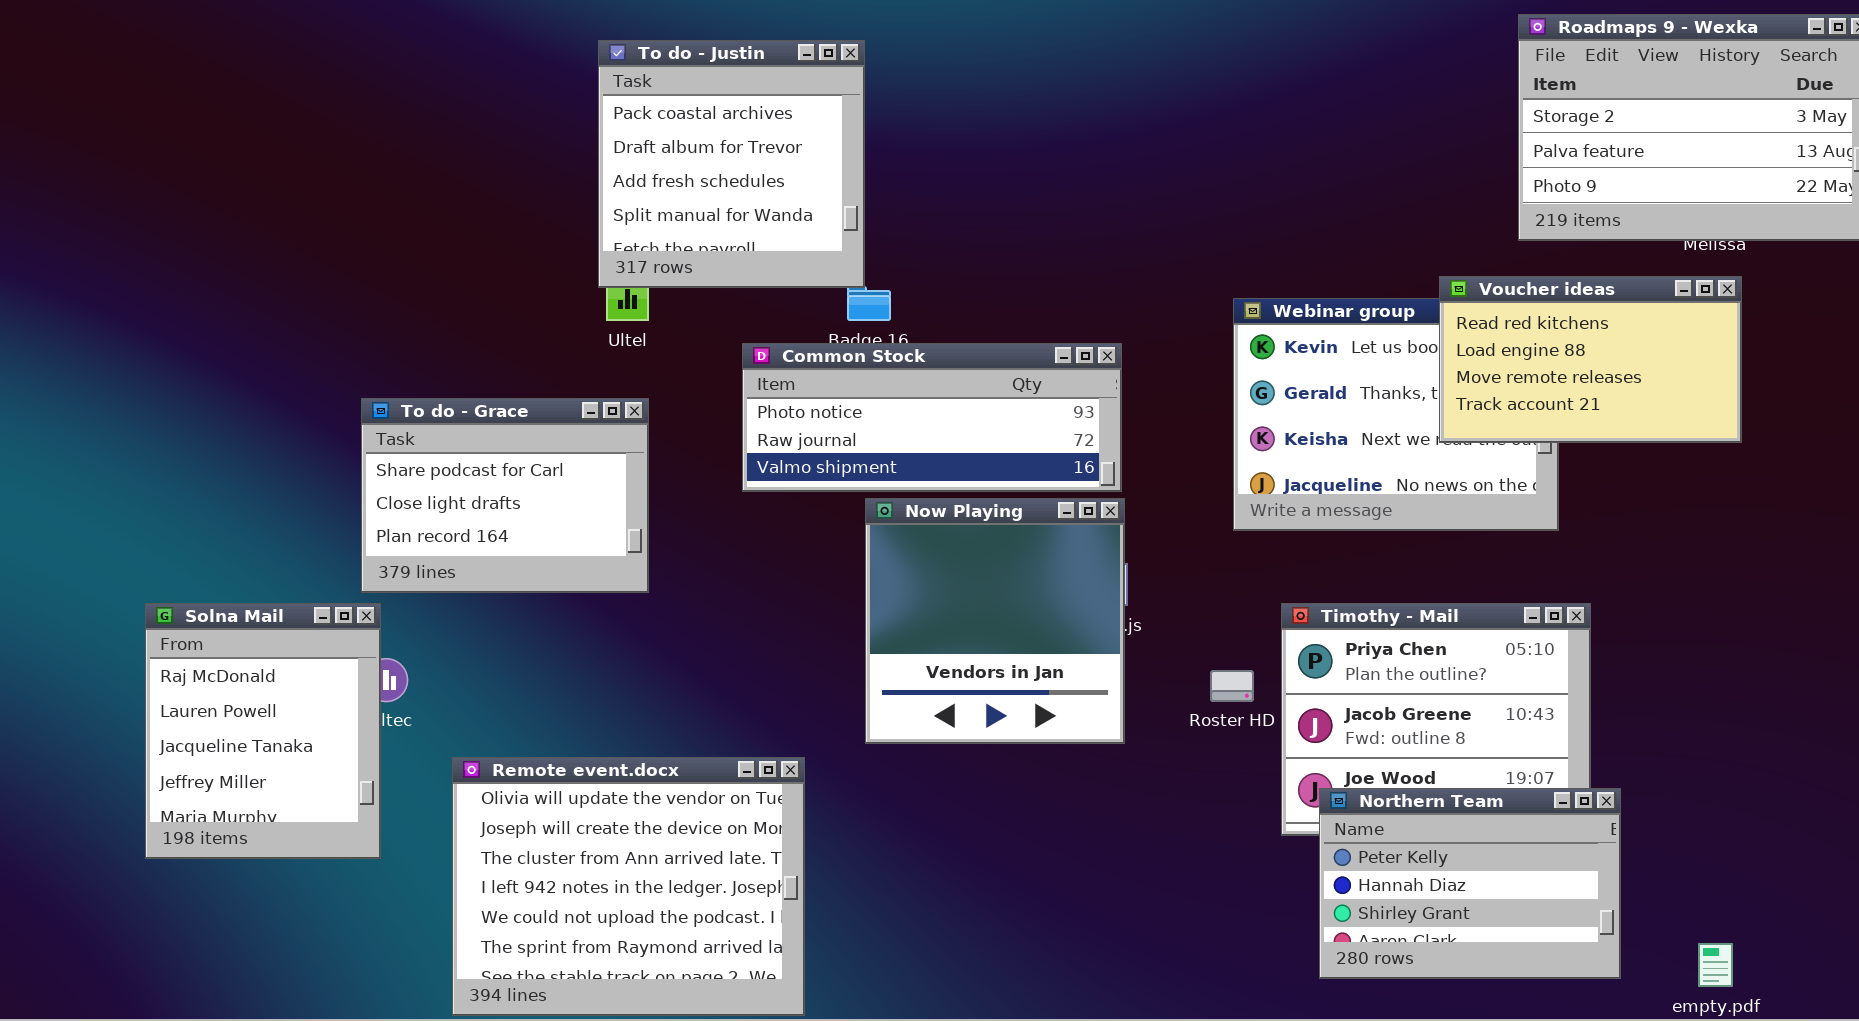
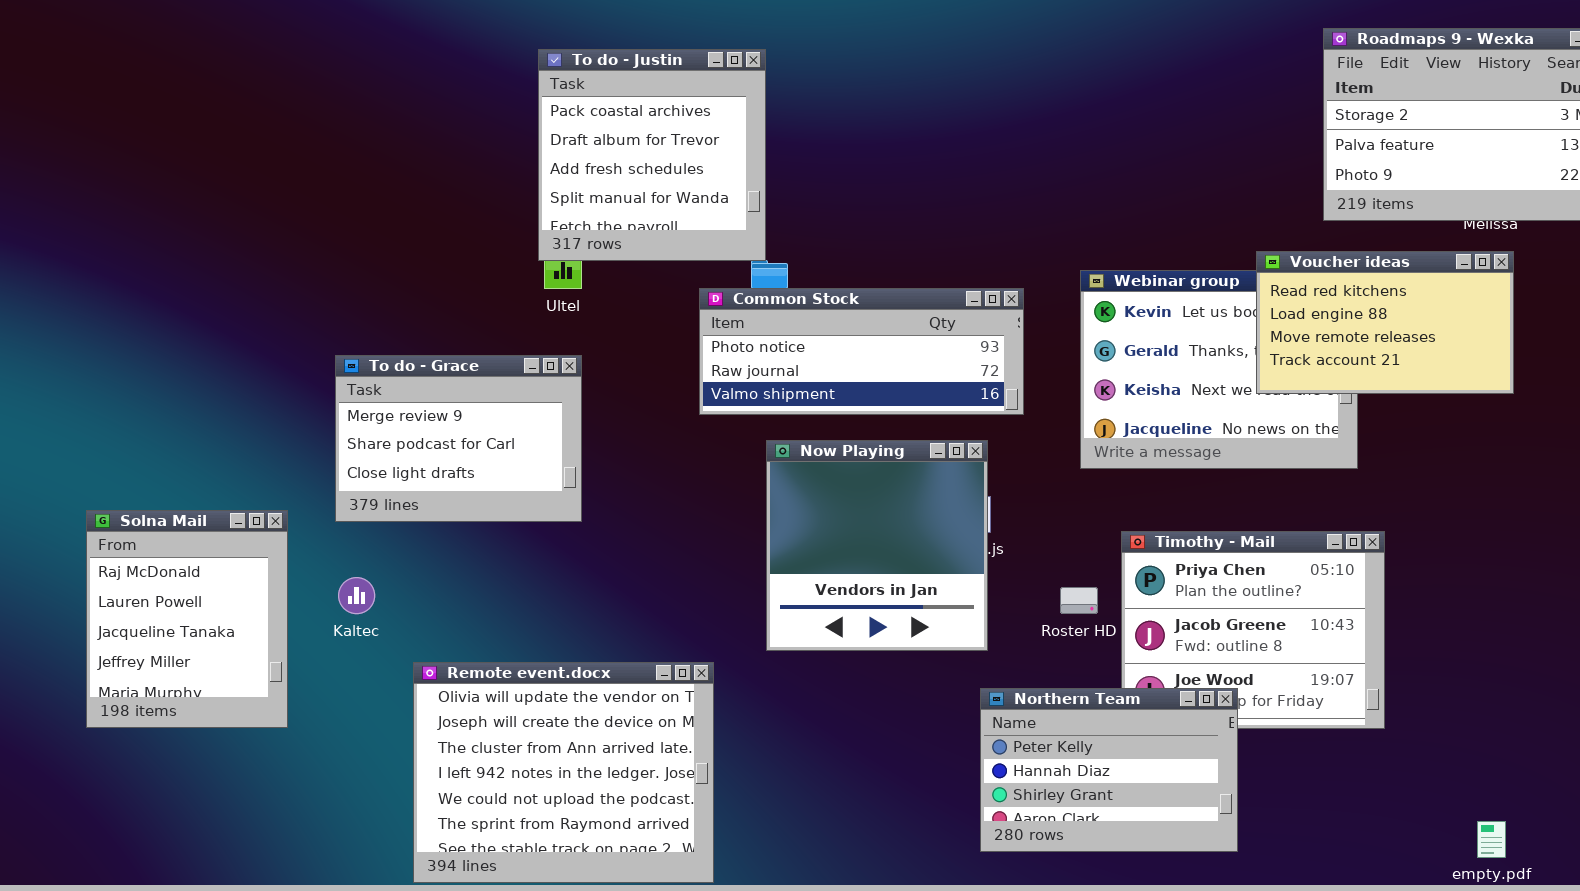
Common Stock: [742,343,1122,492] -> [699,288,1024,415], moved
To do - Grace: [361,398,649,593] -> [335,355,582,522], scrolled up 1 row
Solna Mail: [145,603,381,859] -> [86,510,288,728], moved
Northern Team: [1319,788,1621,979] -> [980,688,1238,852], moved

